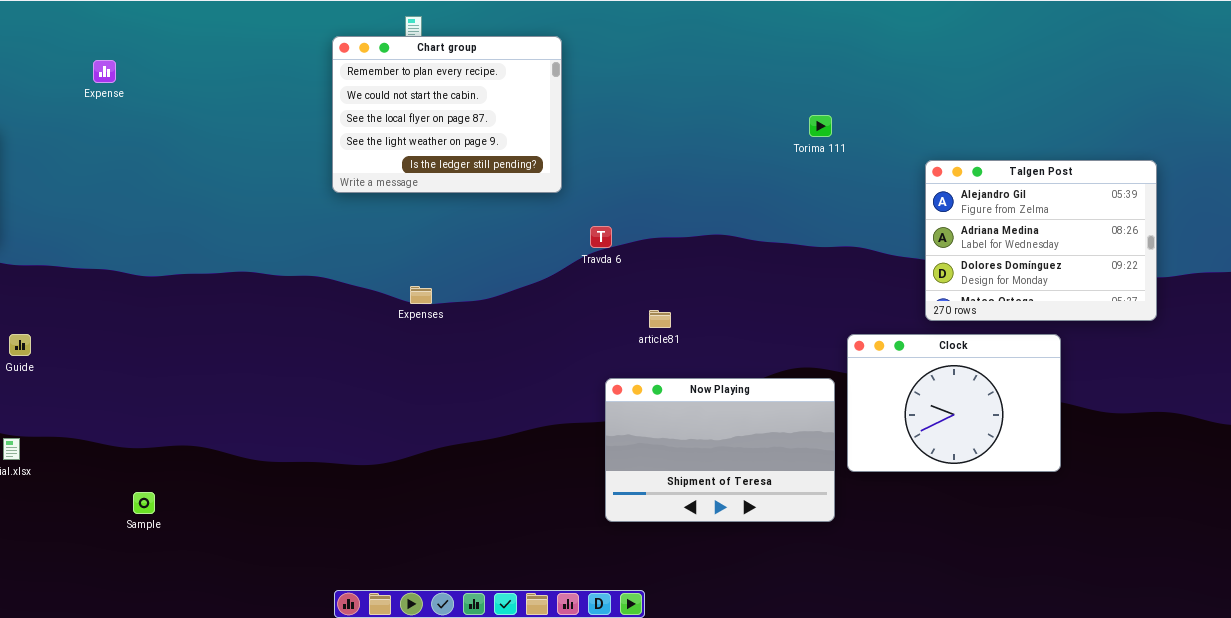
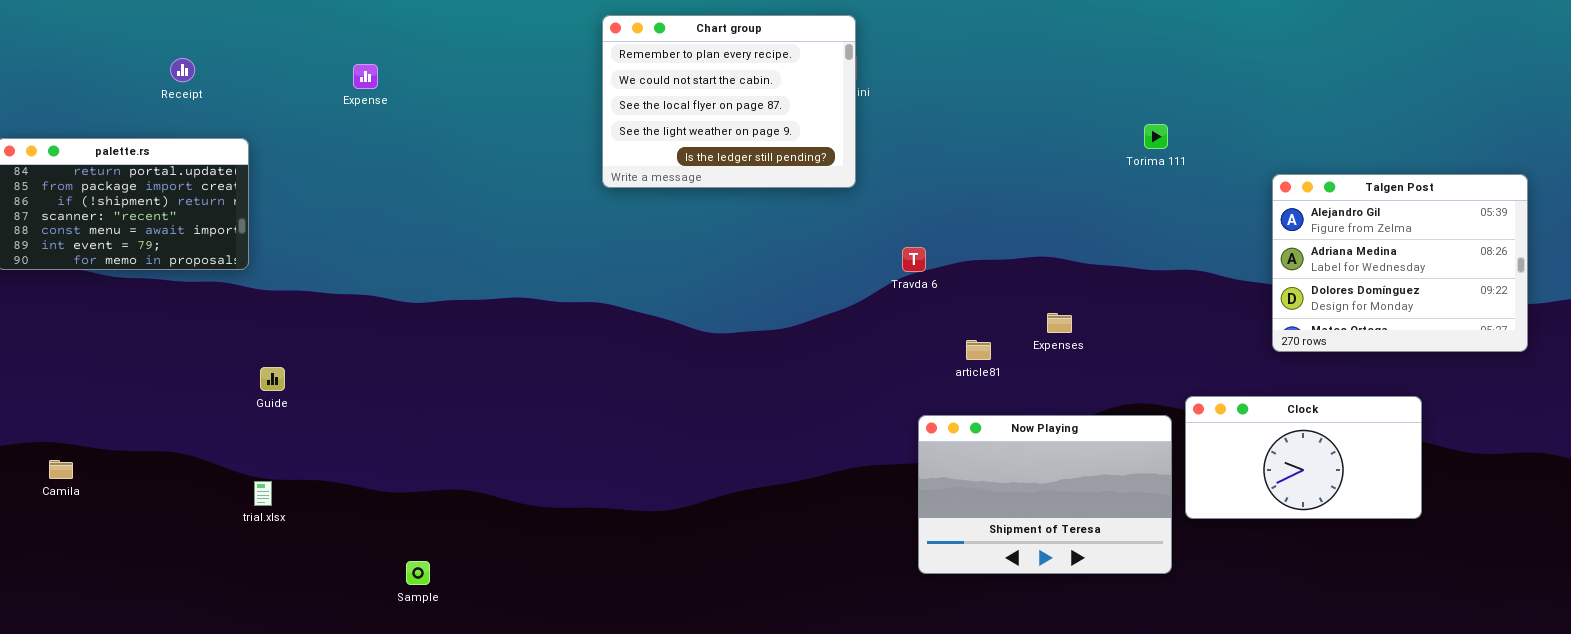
Chart group: [332,36,562,193] -> [602,15,856,188], moved
Expenses: [410,286,432,304] -> [1047,313,1072,333], moved
Clock: [847,334,1061,472] -> [1185,396,1422,519], resized
Sample: [133,492,155,514] -> [406,561,430,585], moved

